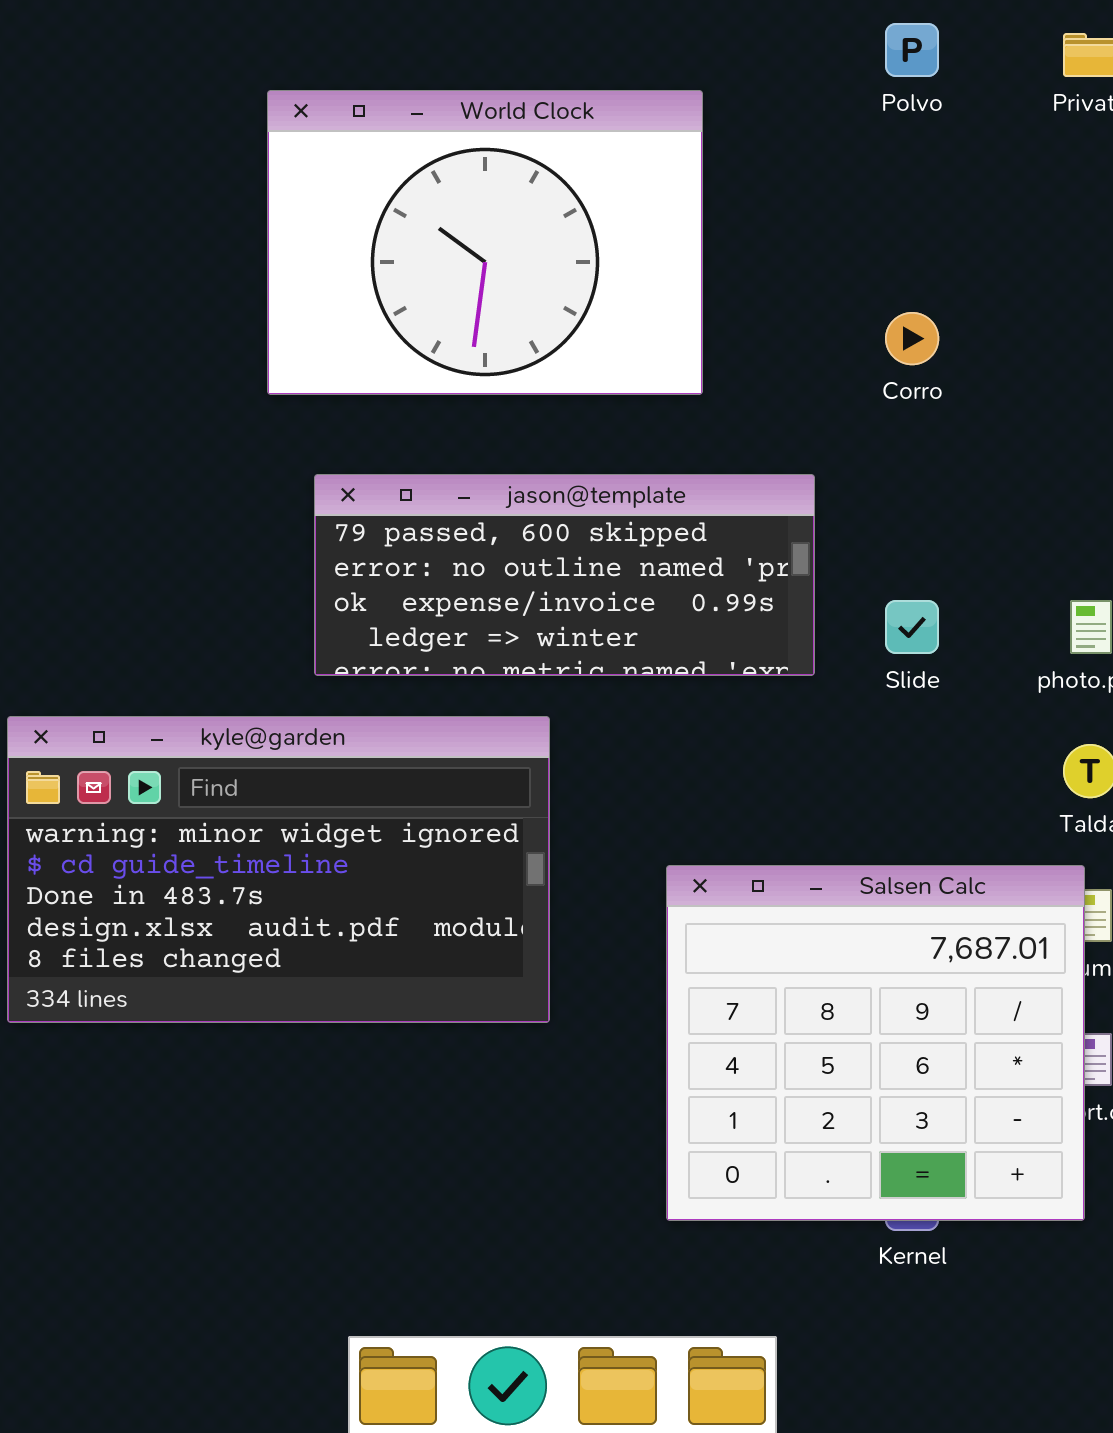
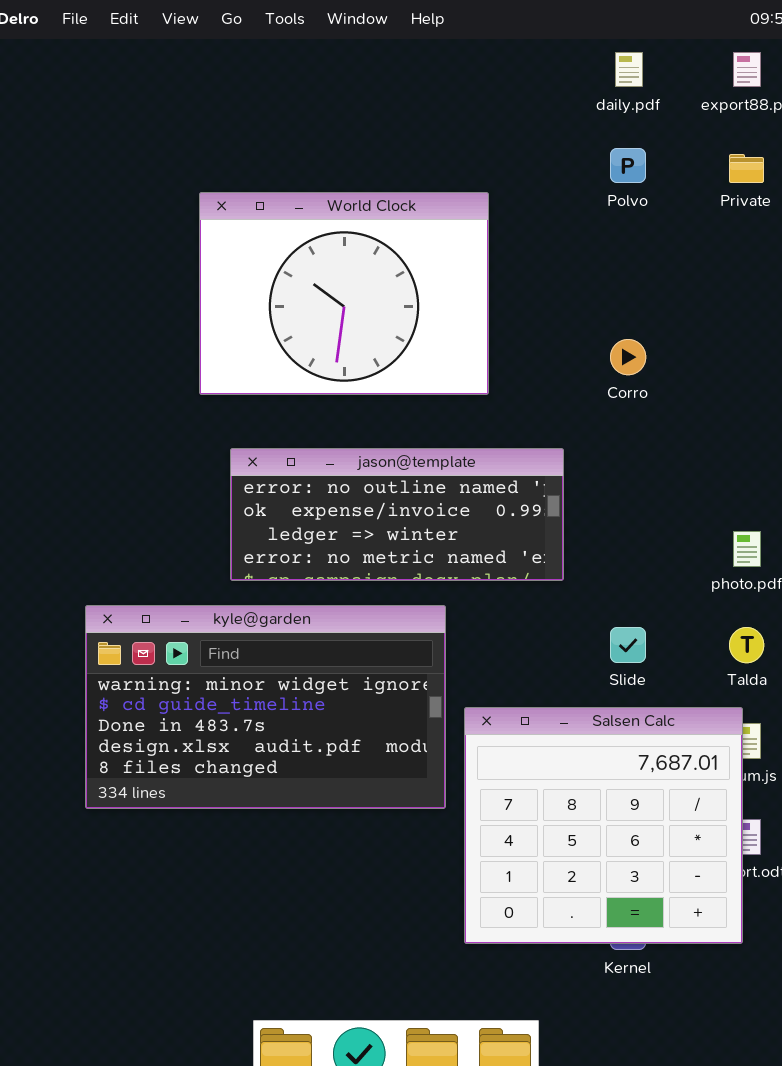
jason@template: [314,474,815,676] -> [230,448,564,581], scrolled down 1 row
Slide: [885,600,939,654] -> [610,627,646,663], moved
kyle@garden: [7,716,550,1023] -> [85,605,446,809], moved

